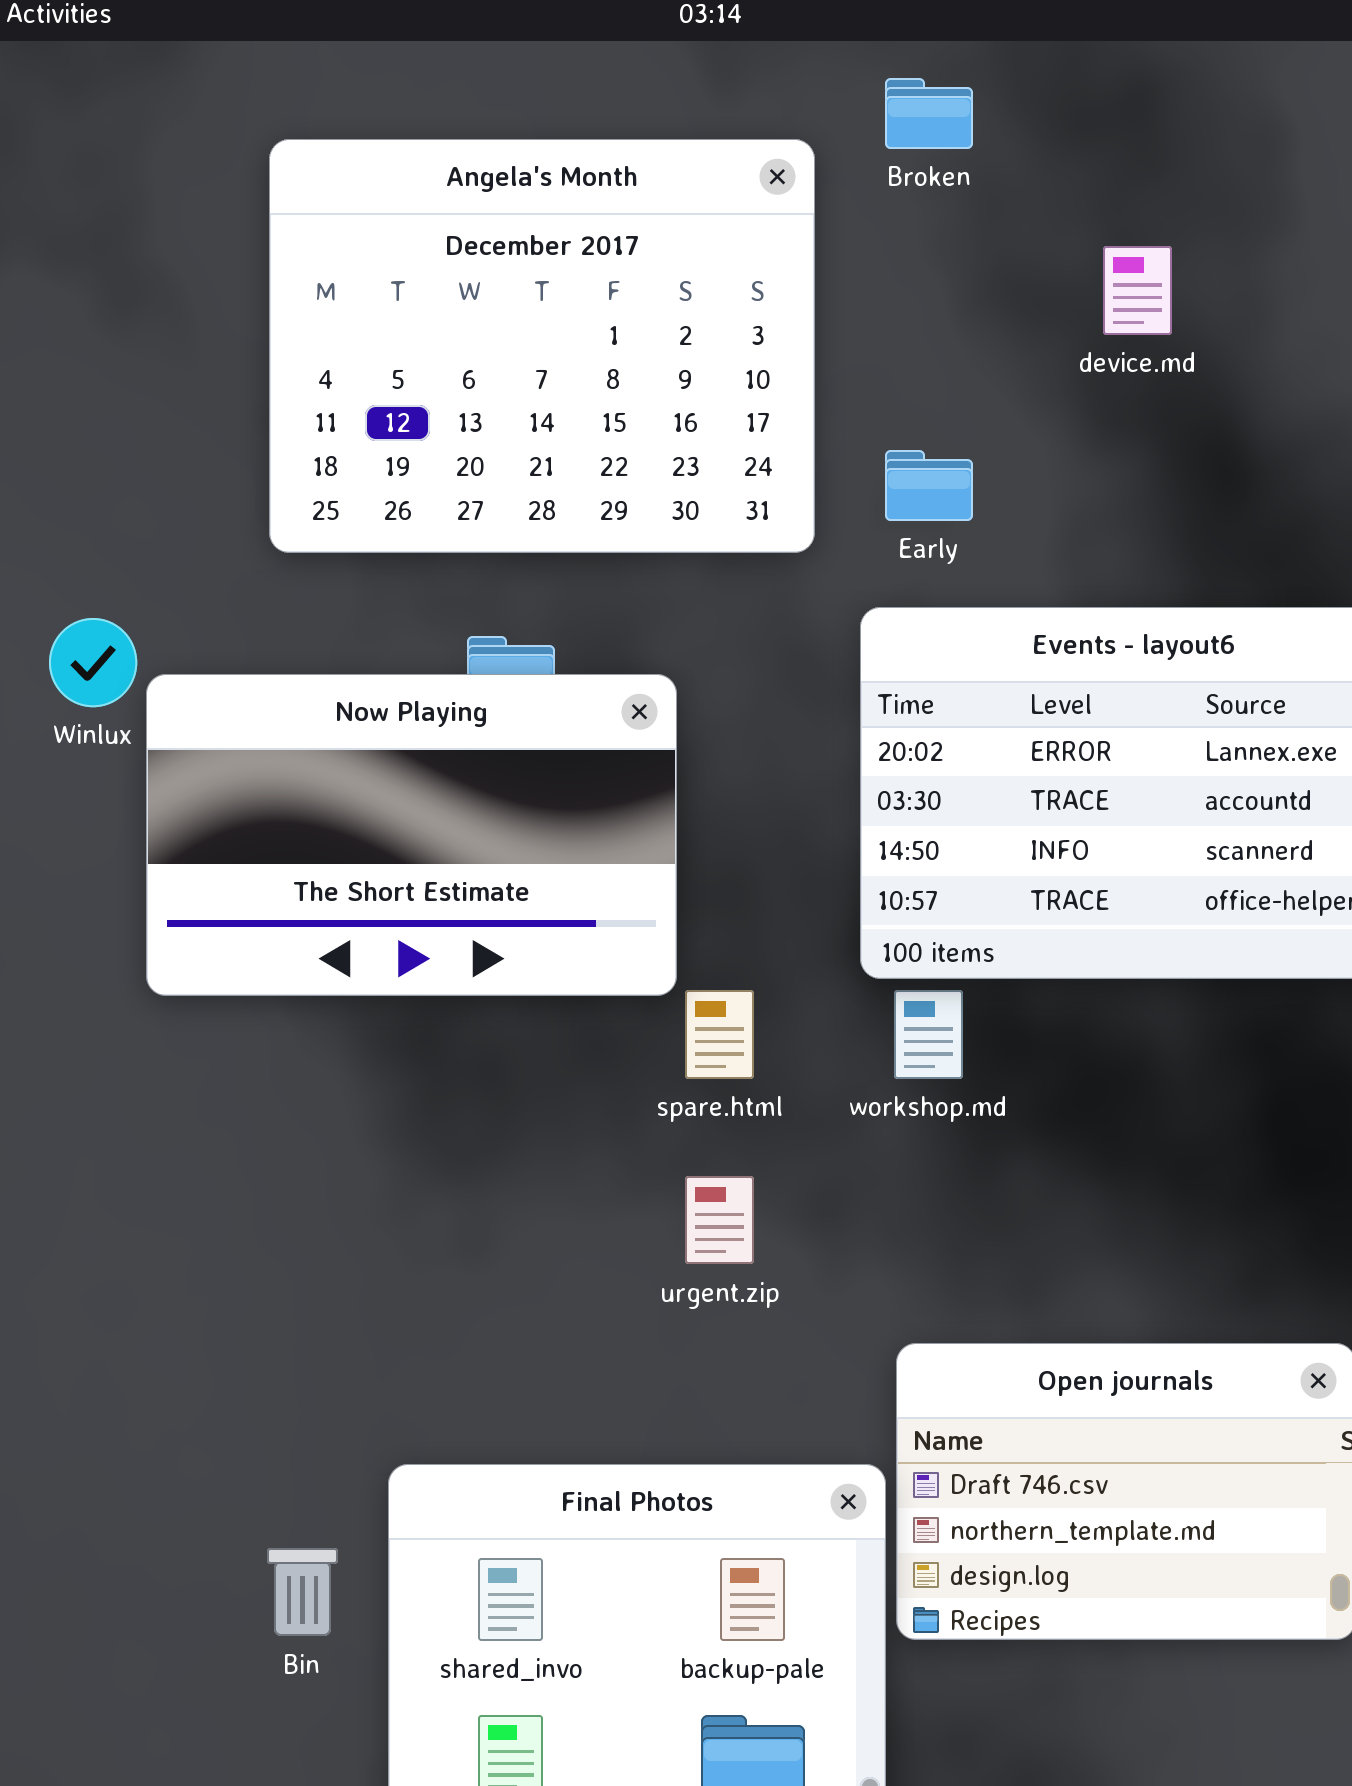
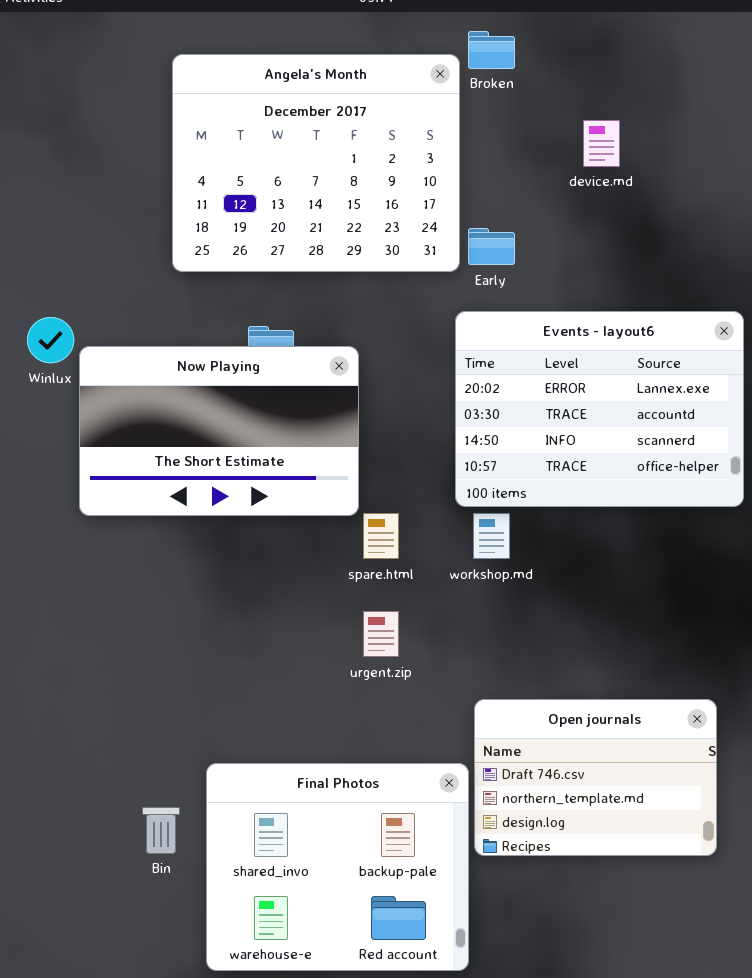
Angela's Month: [269,139,815,553] -> [172,54,460,272], moved

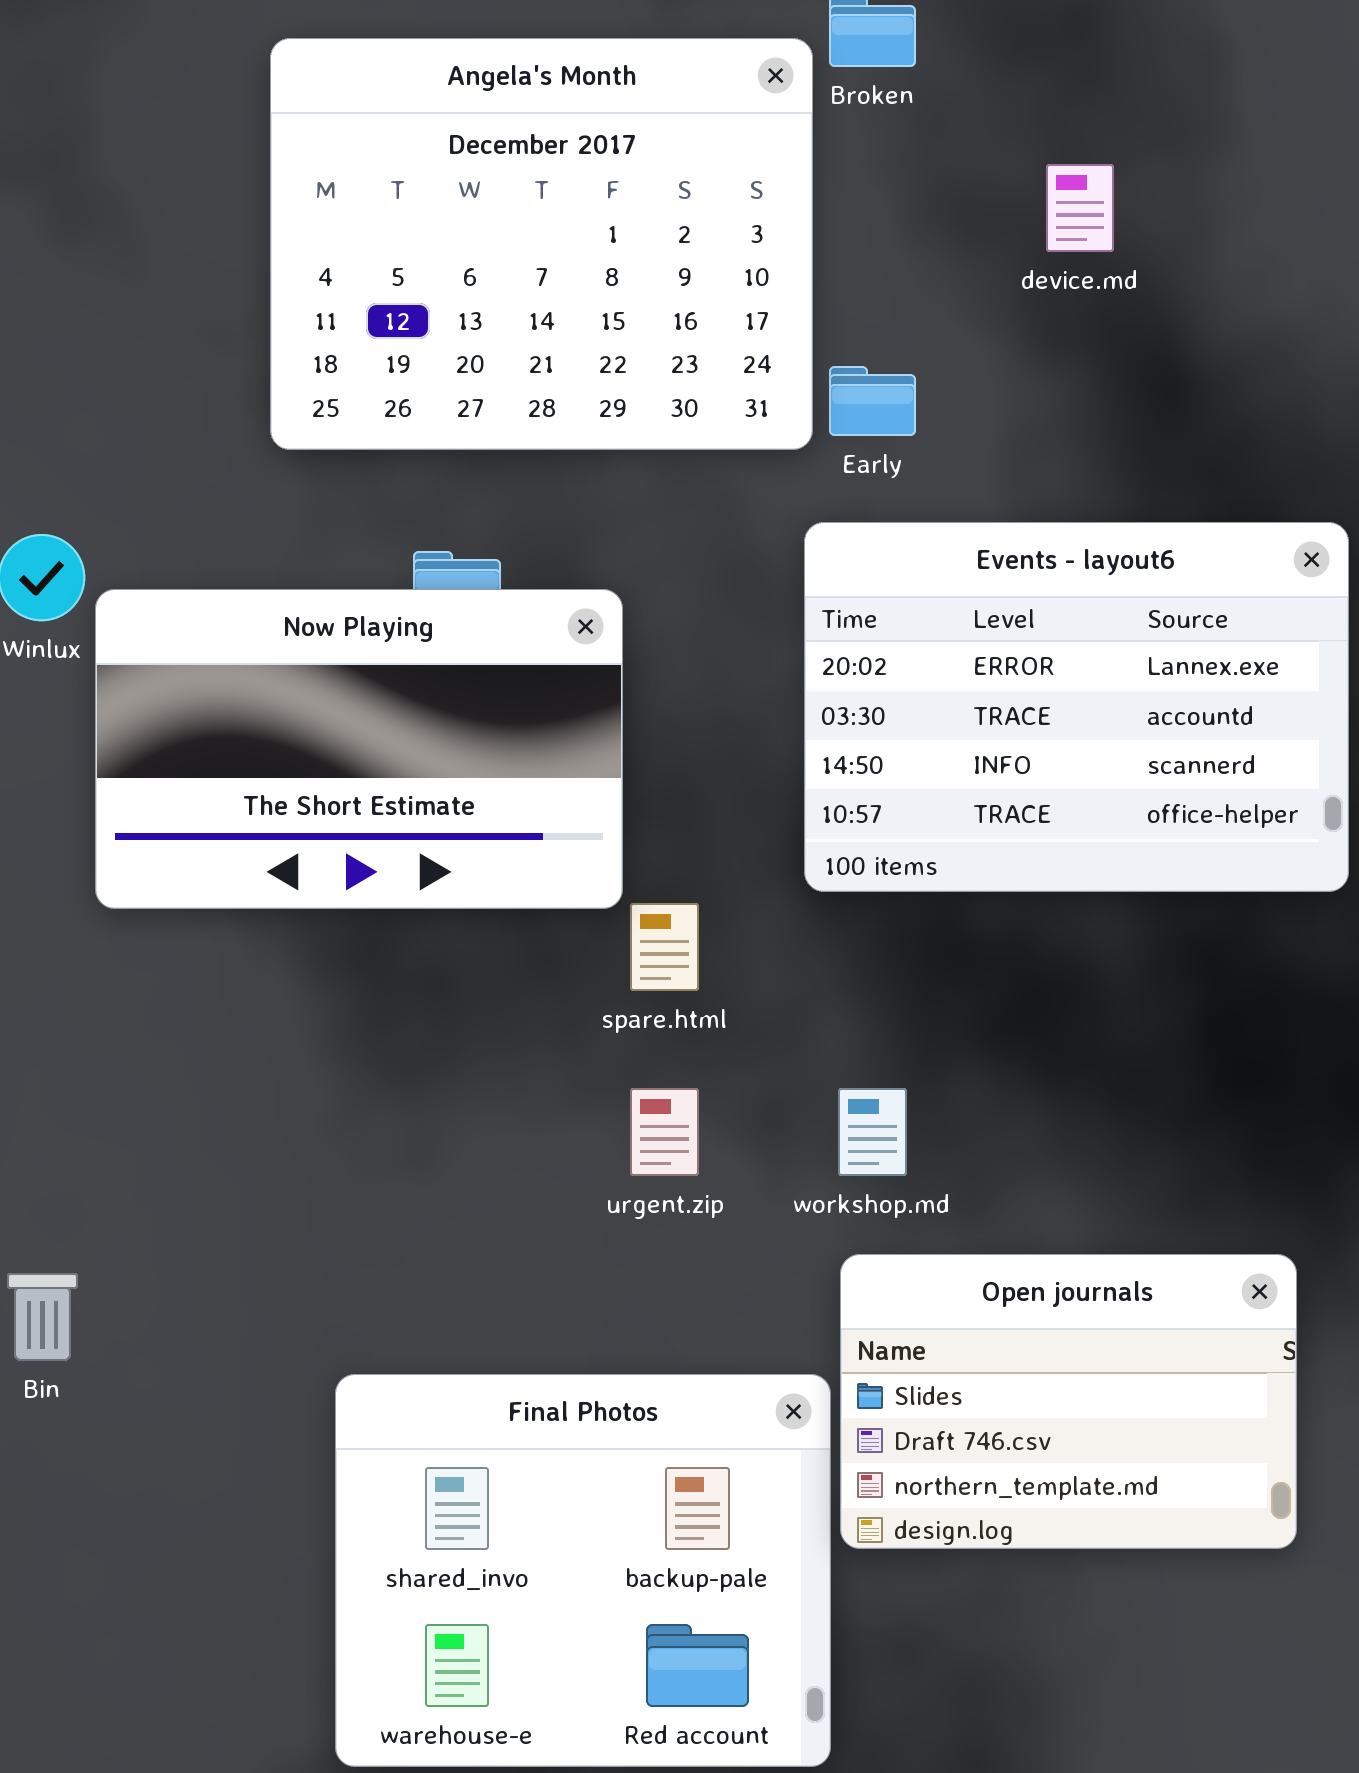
workshop.md: [473,513,510,559] -> [838,1088,907,1176], moved
Open journals: [474,699,717,856] -> [840,1254,1297,1549], scrolled up 1 row
Bin: [142,807,180,854] -> [7,1273,78,1361], moved

